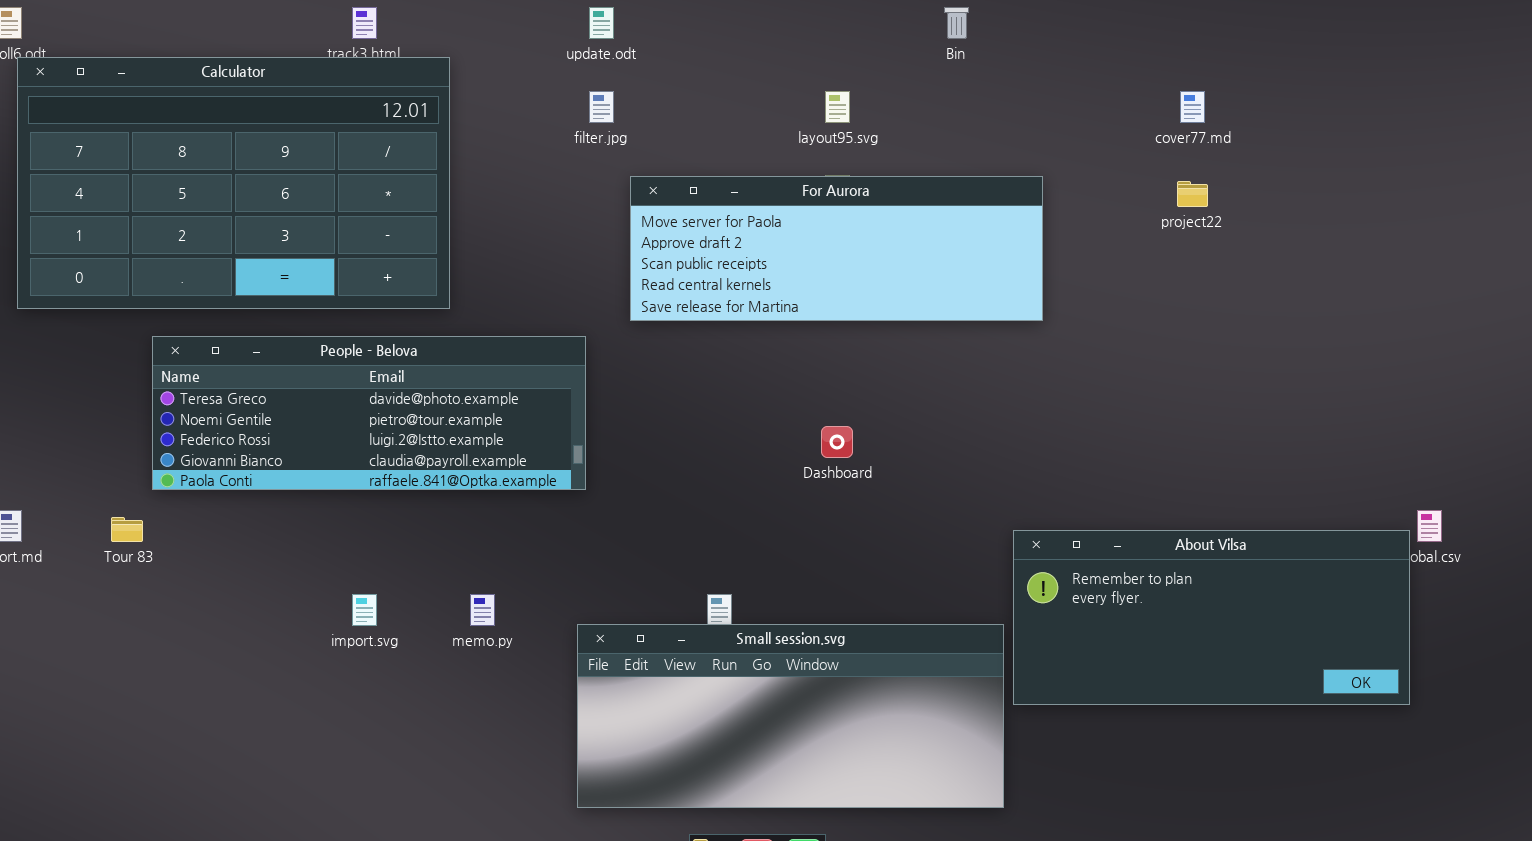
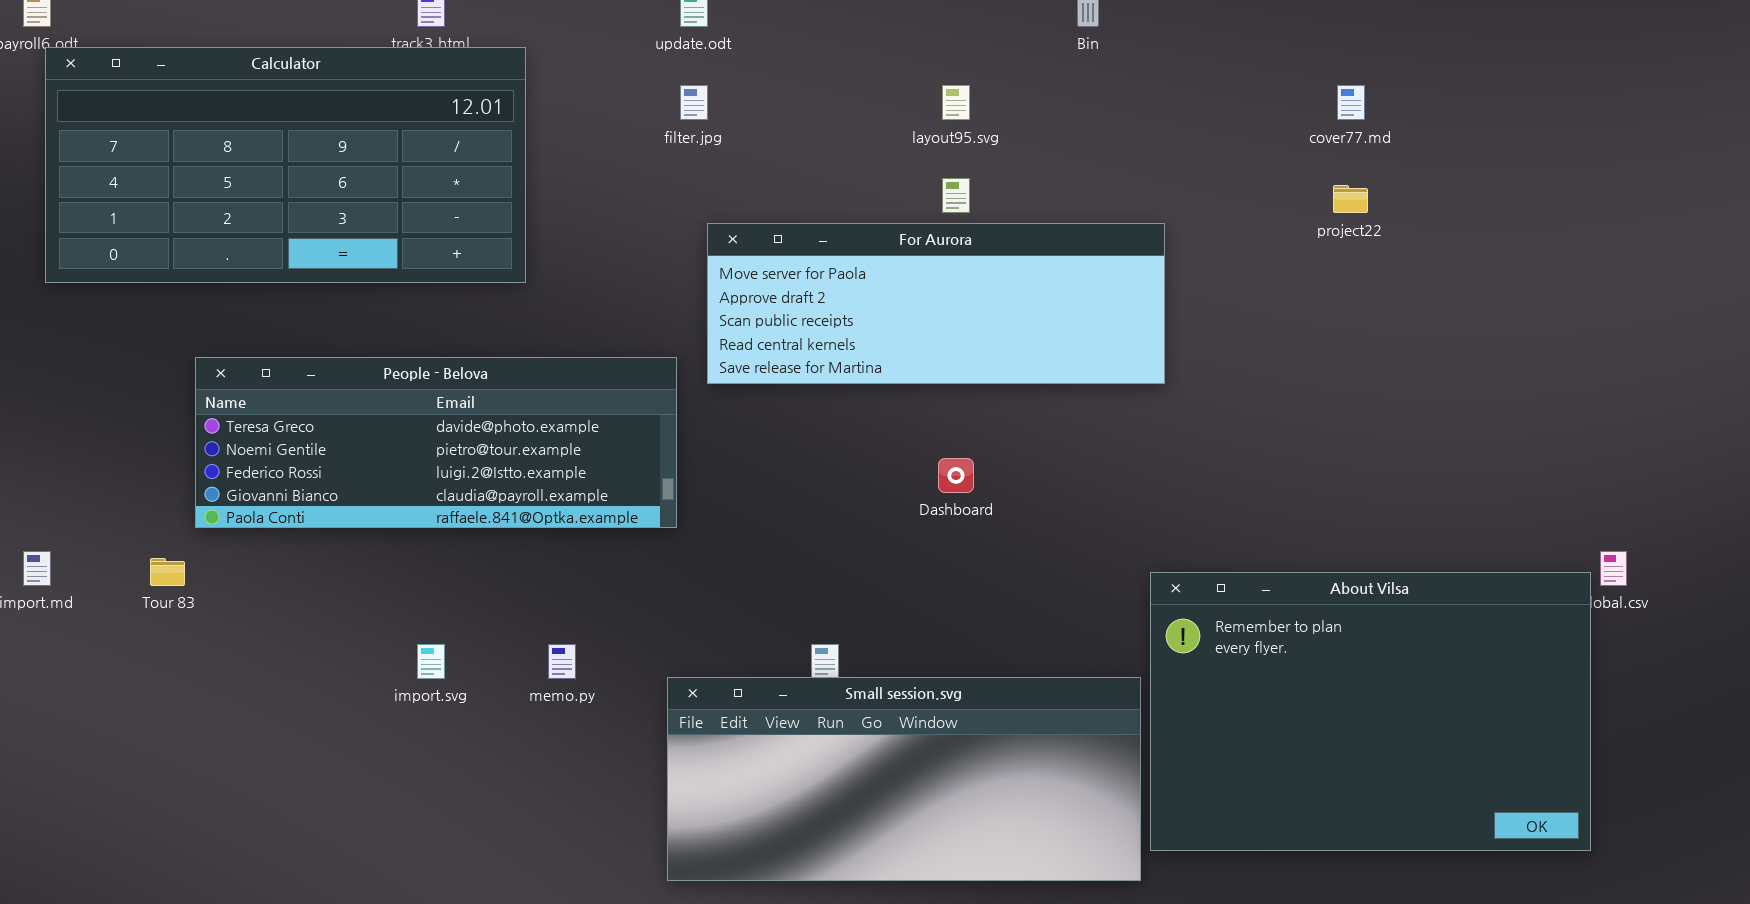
Calculator: [17,57,450,309] -> [45,47,526,283], resized
For Aurora: [630,176,1043,321] -> [707,223,1165,384], moved
About Vilsa: [1013,530,1410,705] -> [1150,572,1591,851], resized

